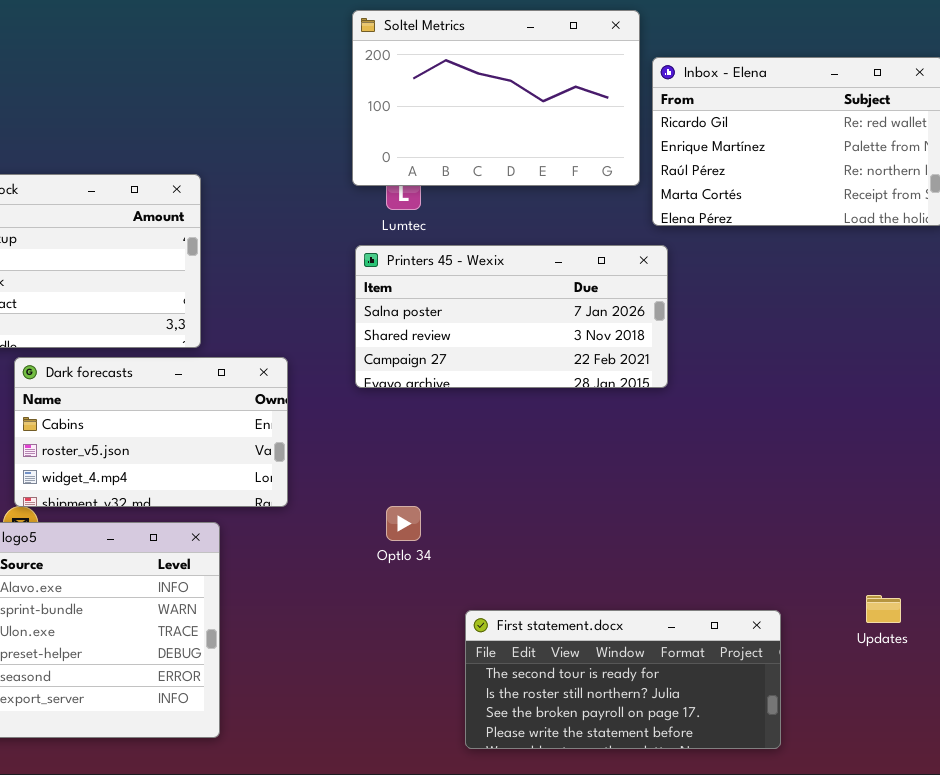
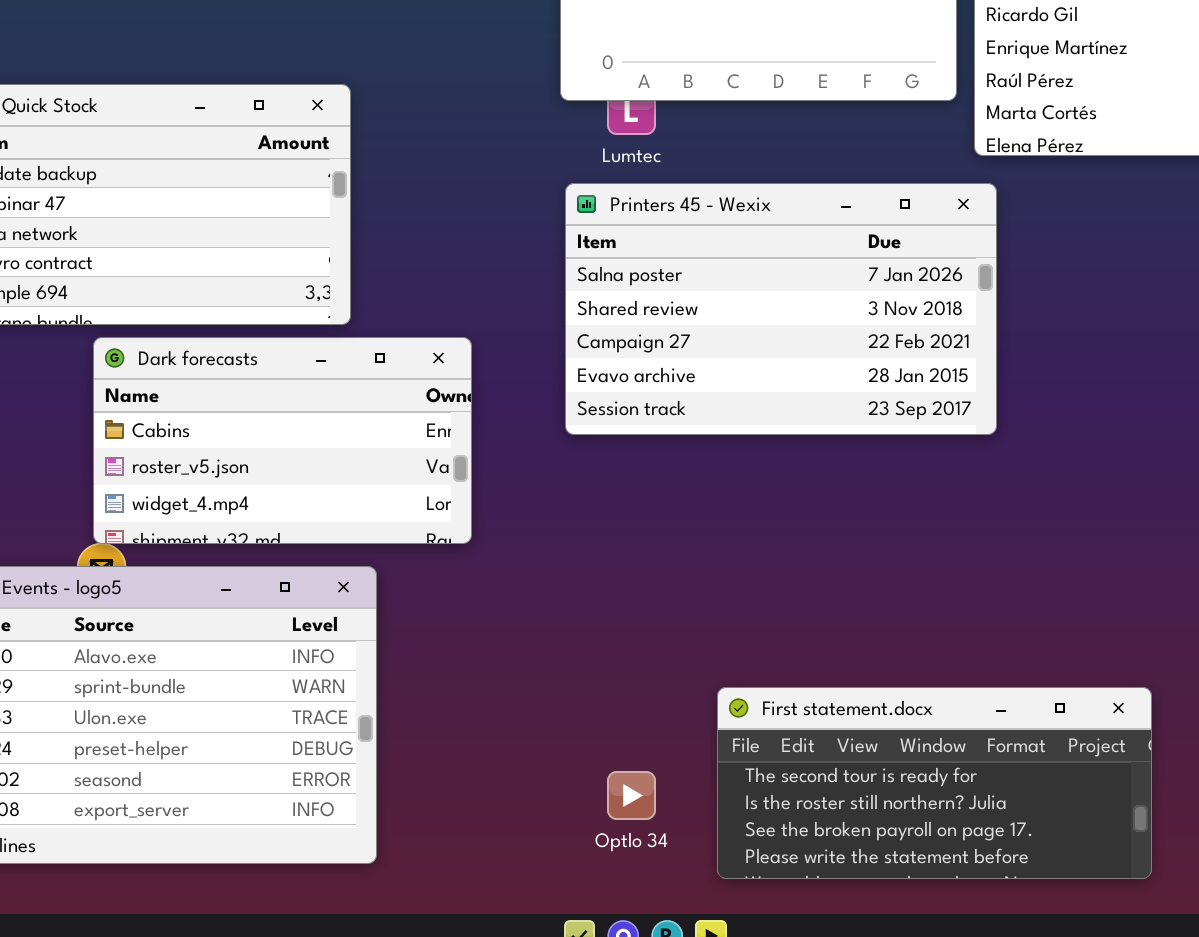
Printers 45 - Wexix: [355,245,668,388] -> [565,183,997,435], resized
Optlo 34: [386,506,421,541] -> [607,771,656,820], moved

